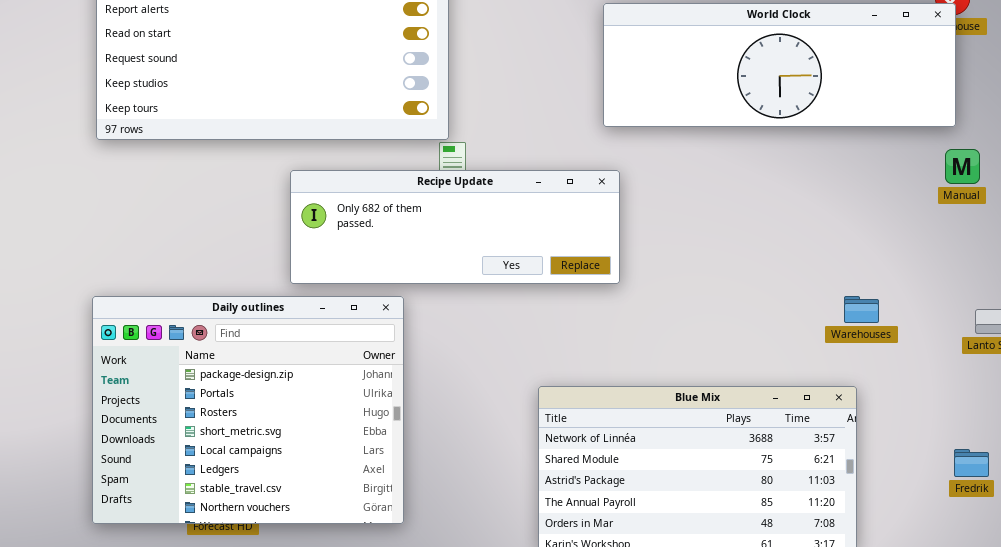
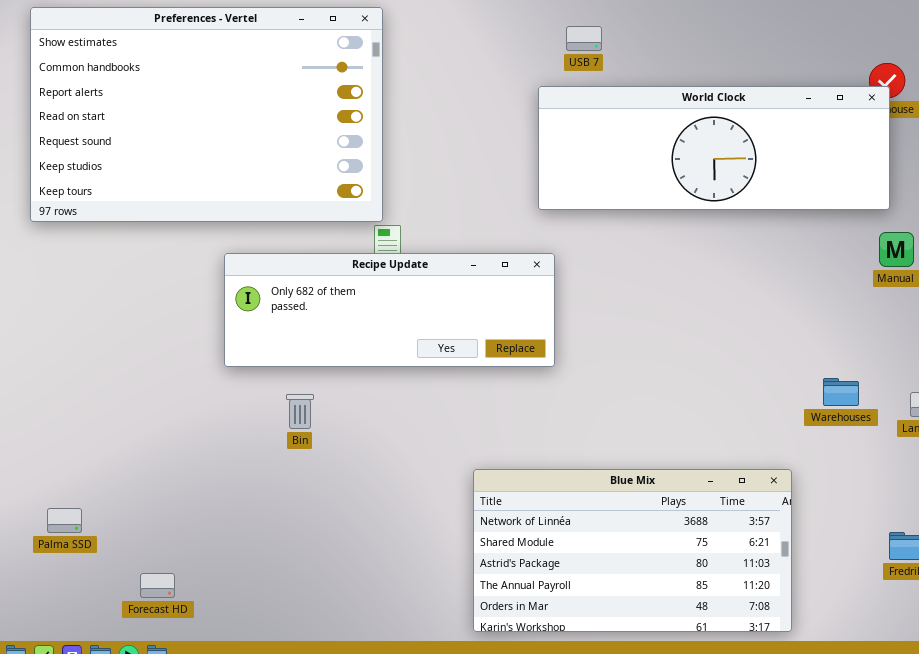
Warehouses: [844,296,879,323] -> [823,378,859,406], moved
Daily outlines: [92,296,404,524] -> none, closed

